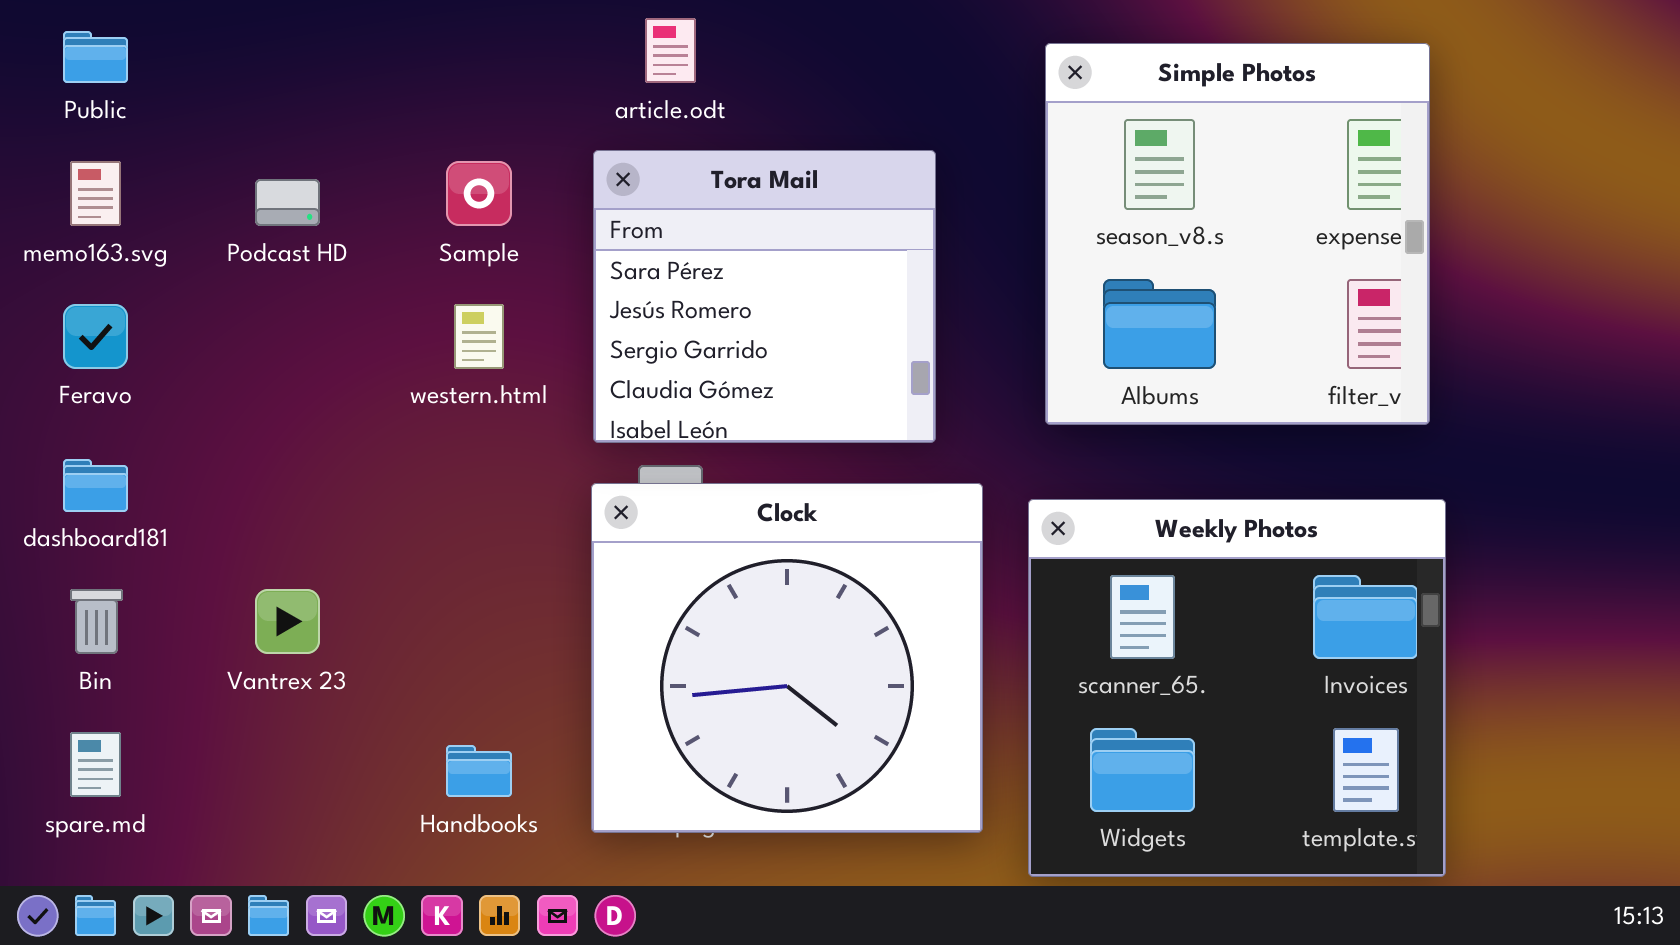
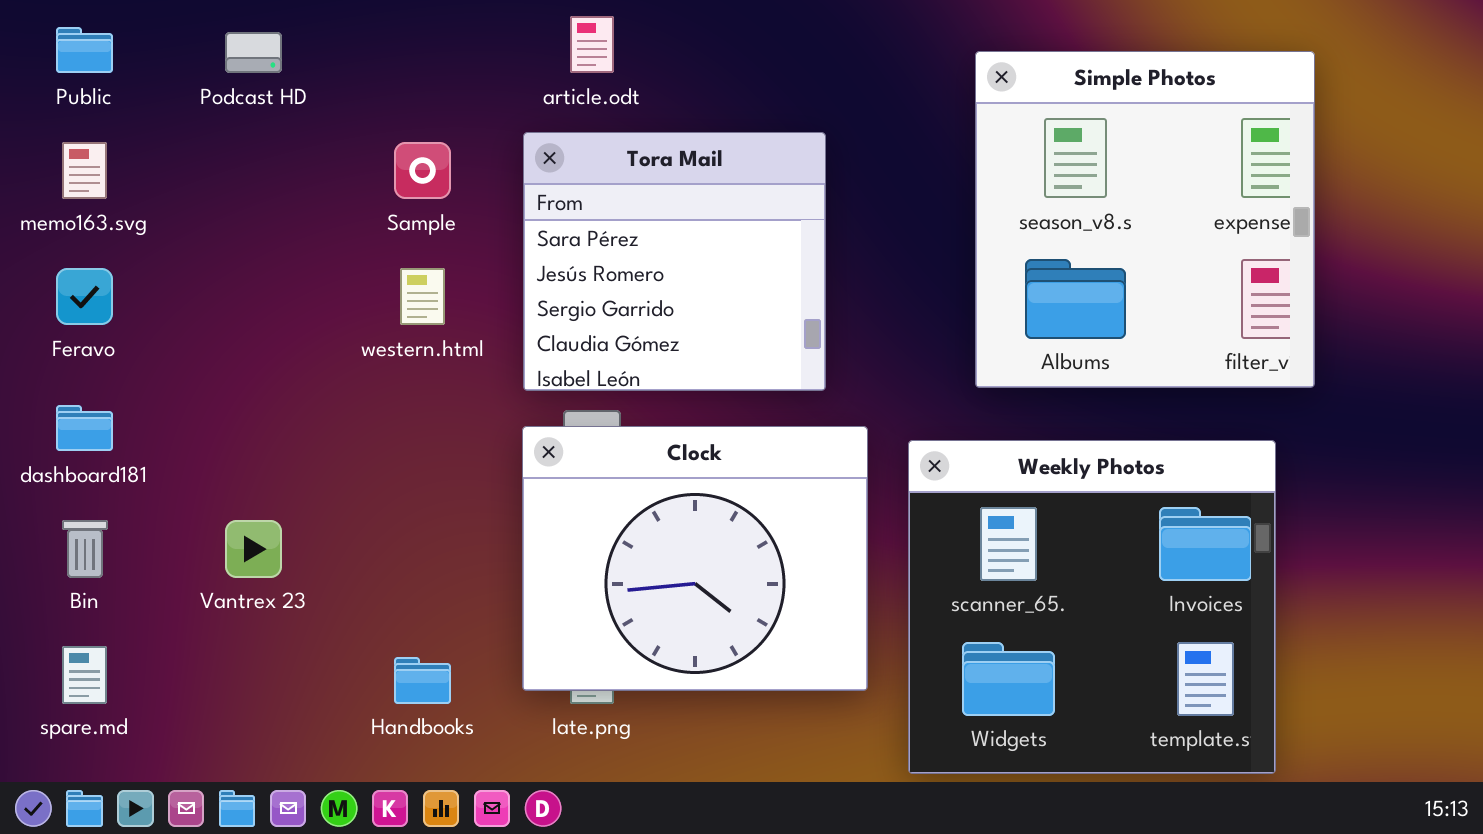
Simple Photos: [1045,43,1430,425] -> [975,51,1315,388], moved
Podcast HD: [255,179,320,226] -> [225,32,282,73], moved
Clock: [591,483,983,833] -> [522,426,868,691], resized

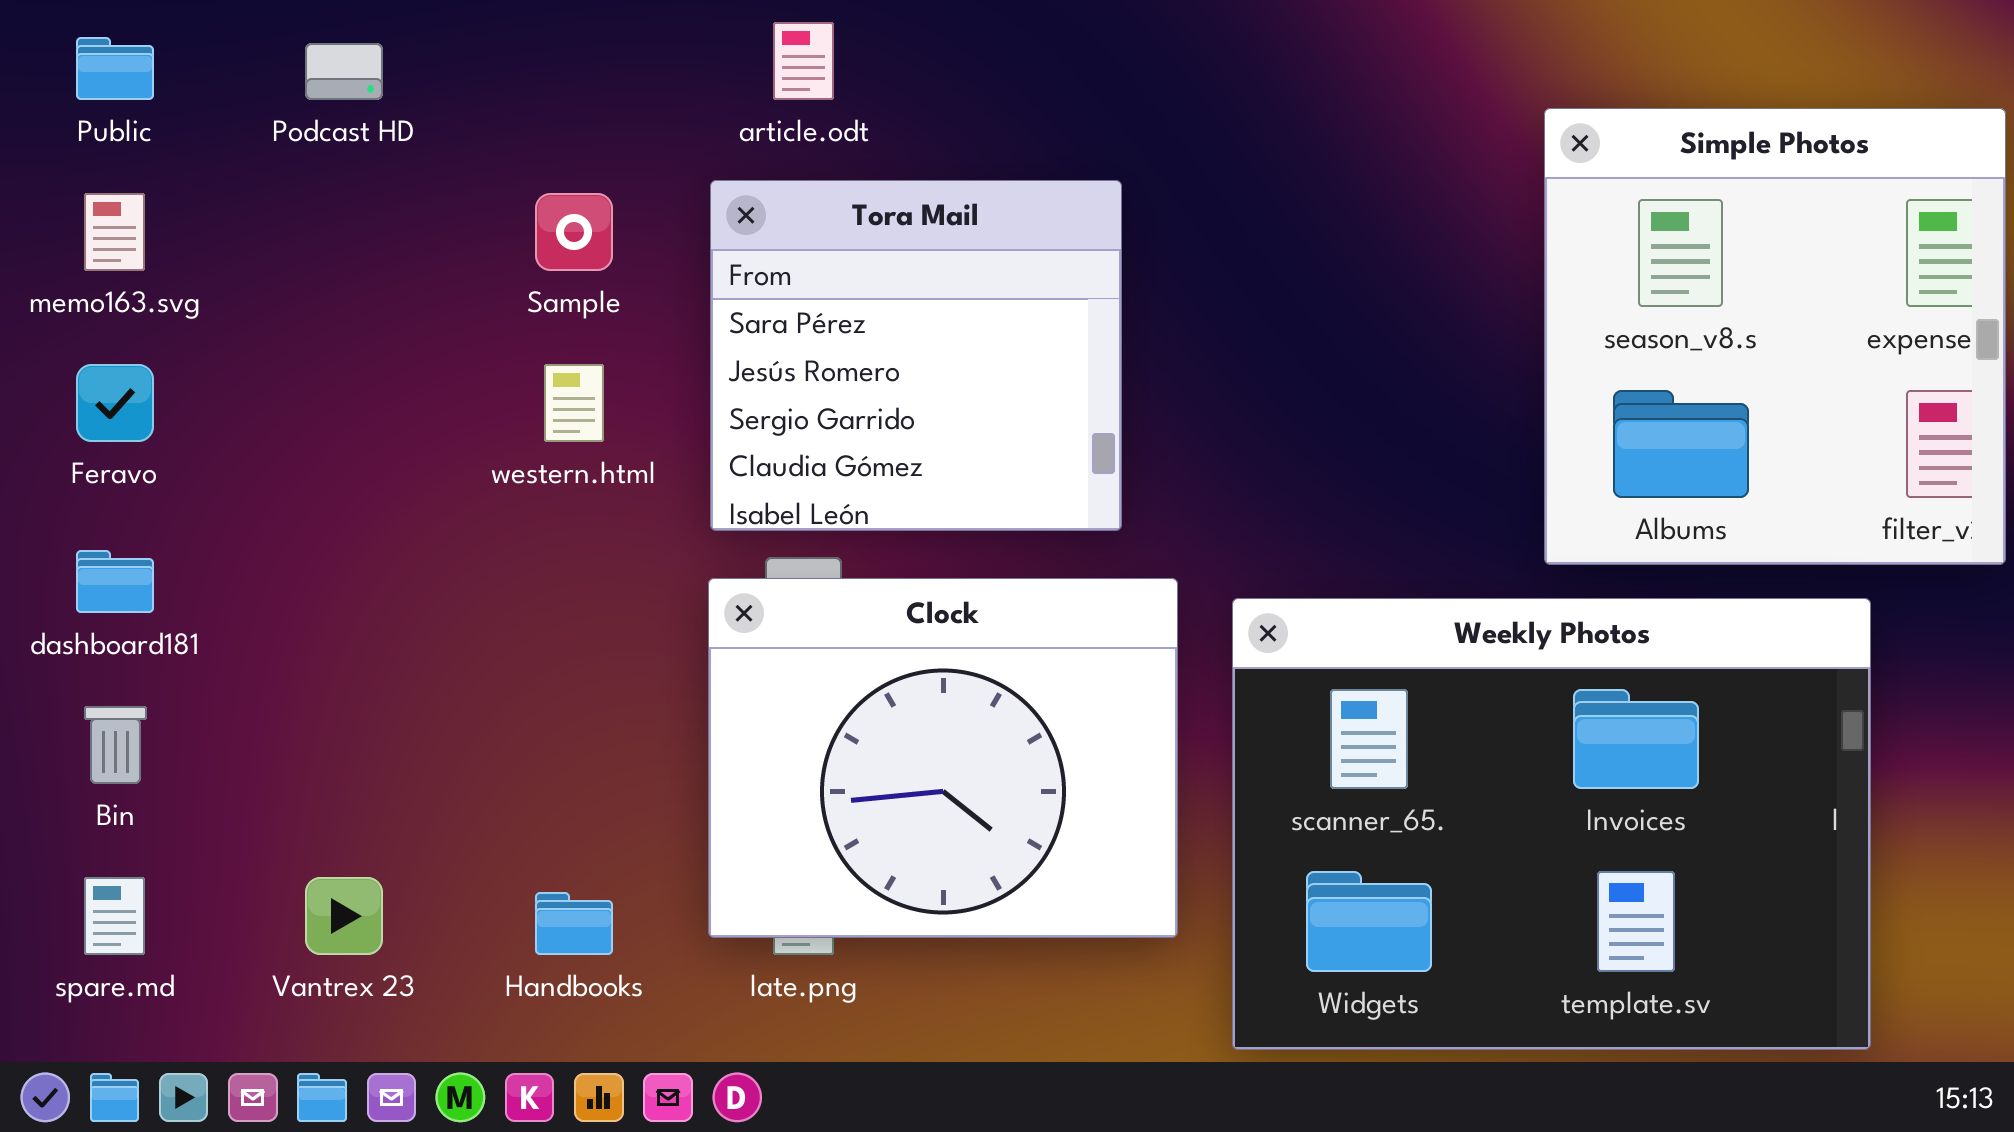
Simple Photos: [975,51,1315,388] -> [1544,108,2006,565], moved
Weekly Photos: [908,440,1276,774] -> [1232,598,1871,1050], resized
Vantrex 23: [225,520,282,578] -> [305,877,383,955], moved

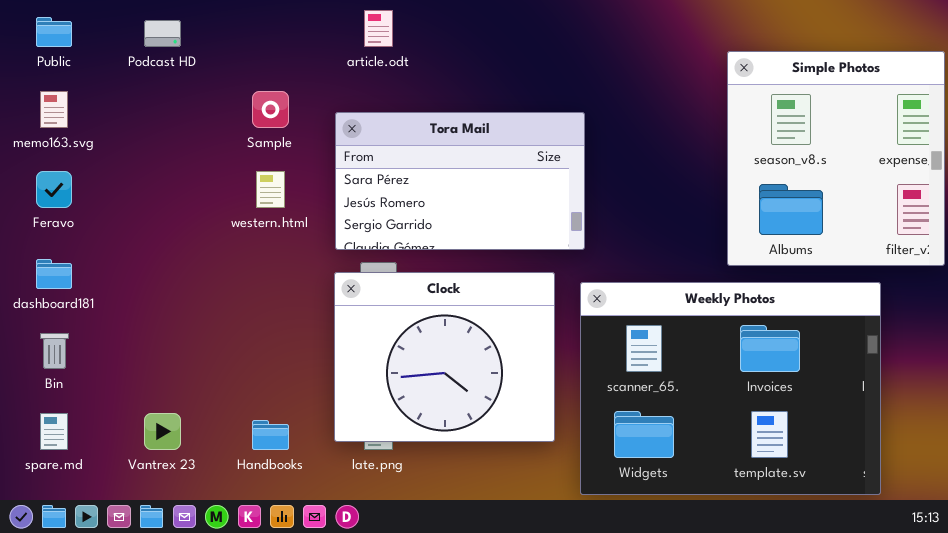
Tora Mail: [710,180,1122,531] -> [335,112,585,250], resized

